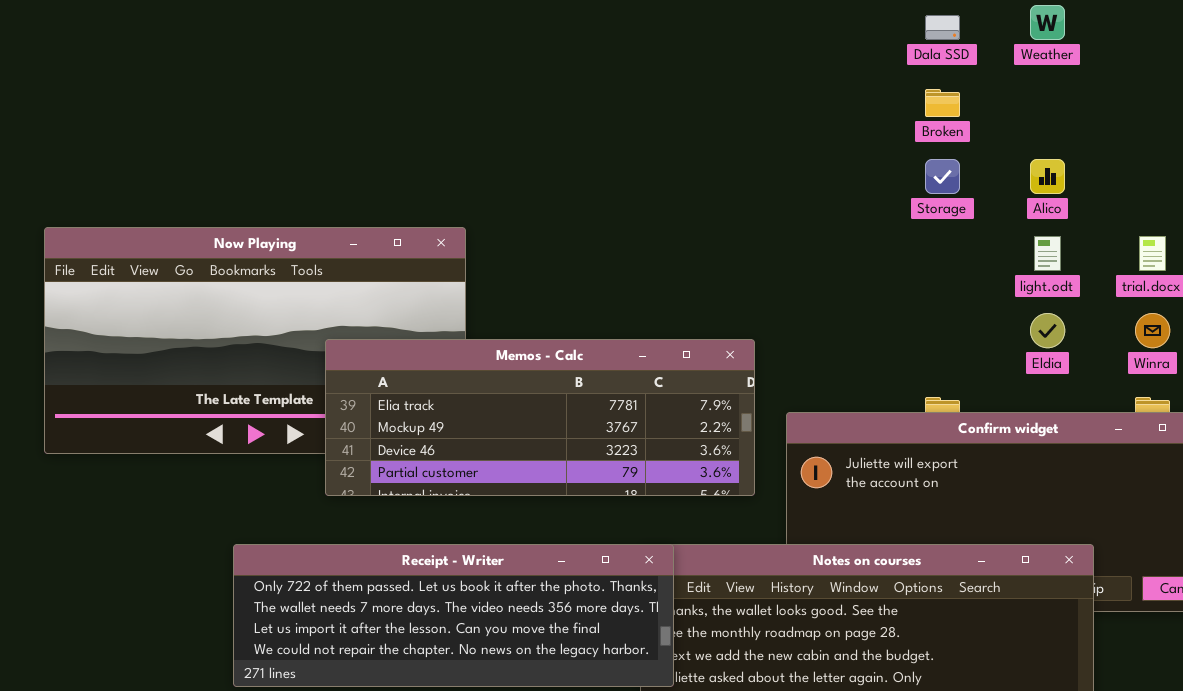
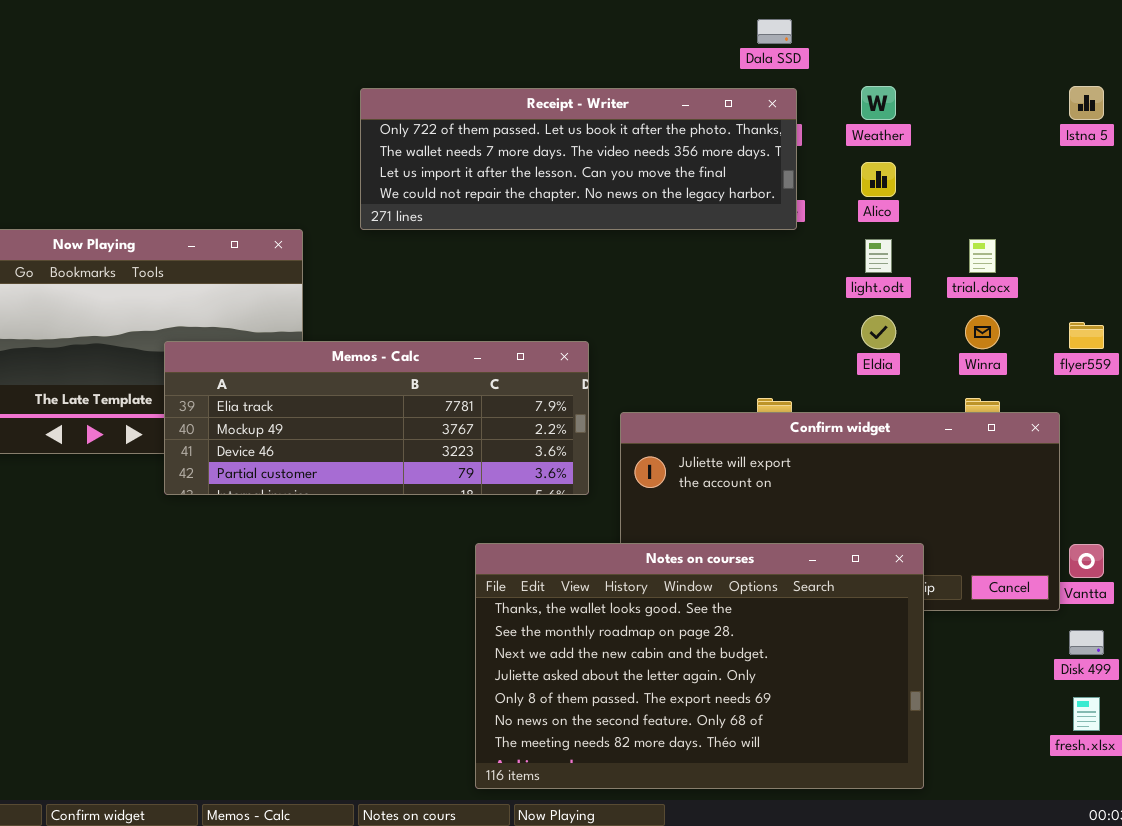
Weather: [1030,5,1065,40] -> [861,86,896,120], moved
Receipt - Writer: [233,544,674,687] -> [360,88,797,230], moved

